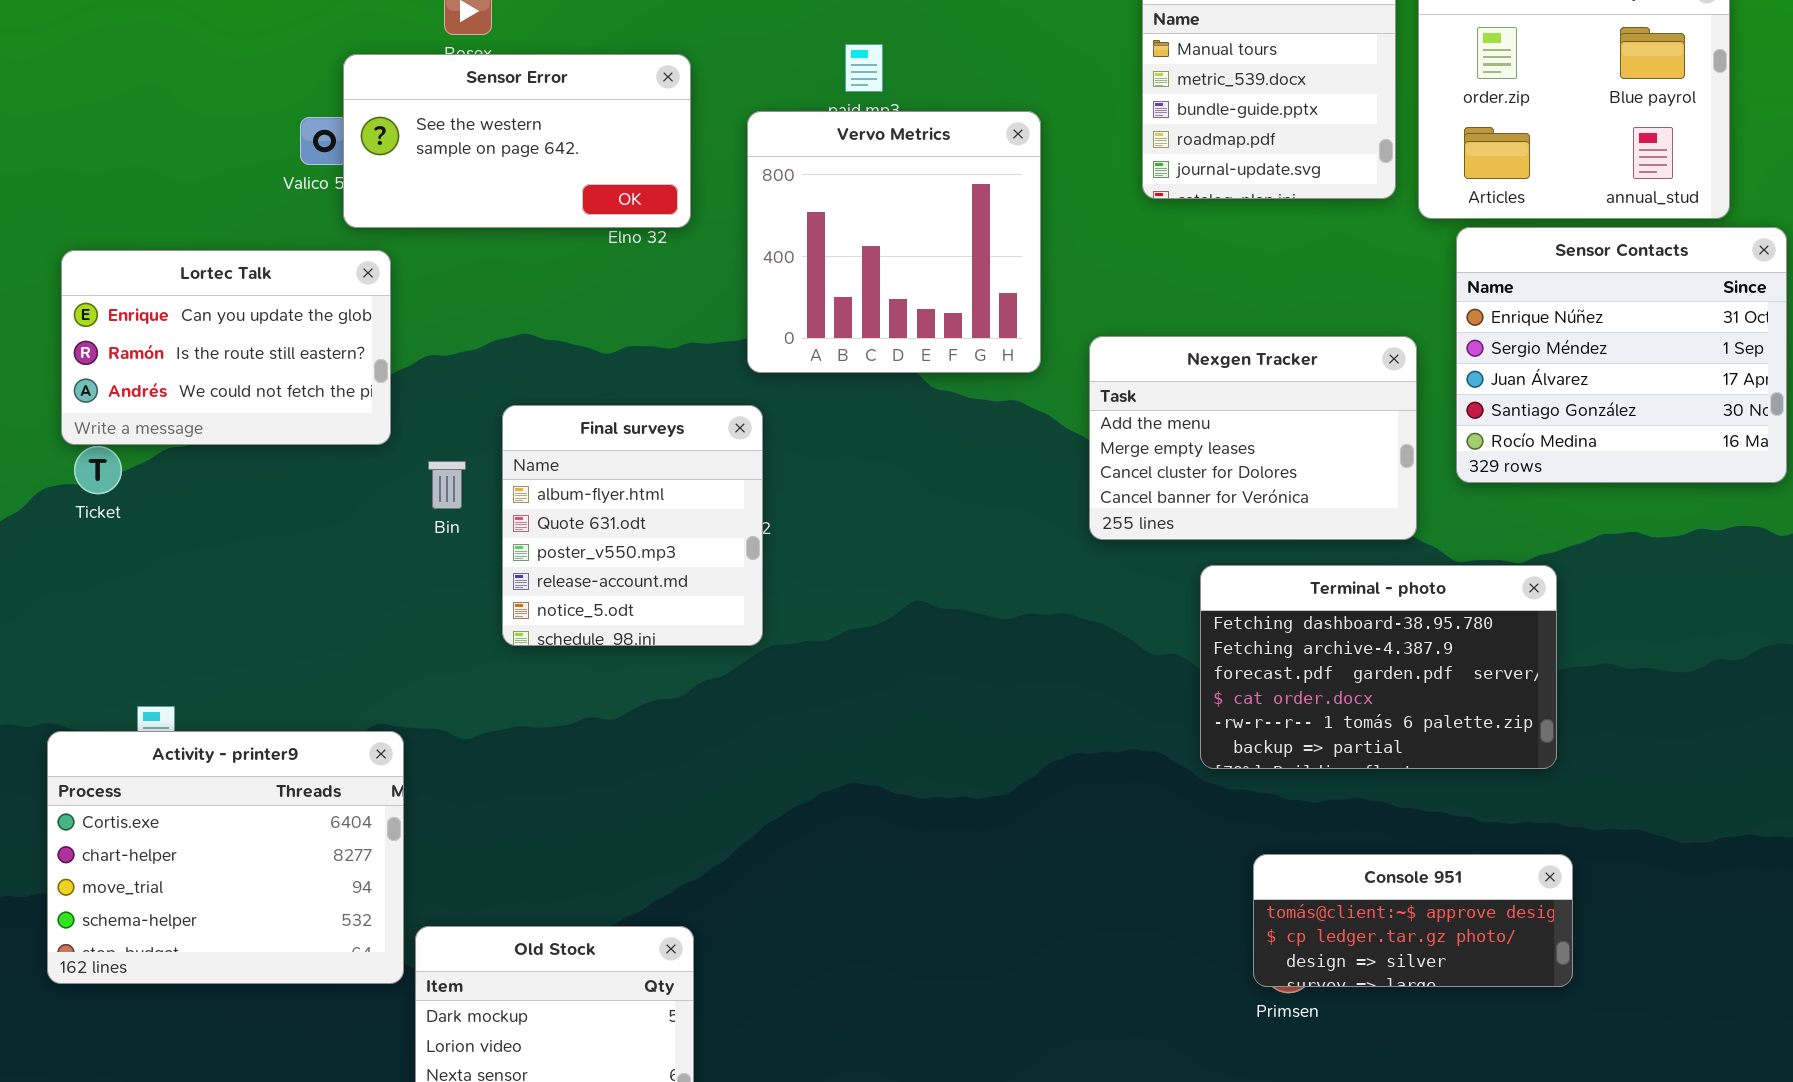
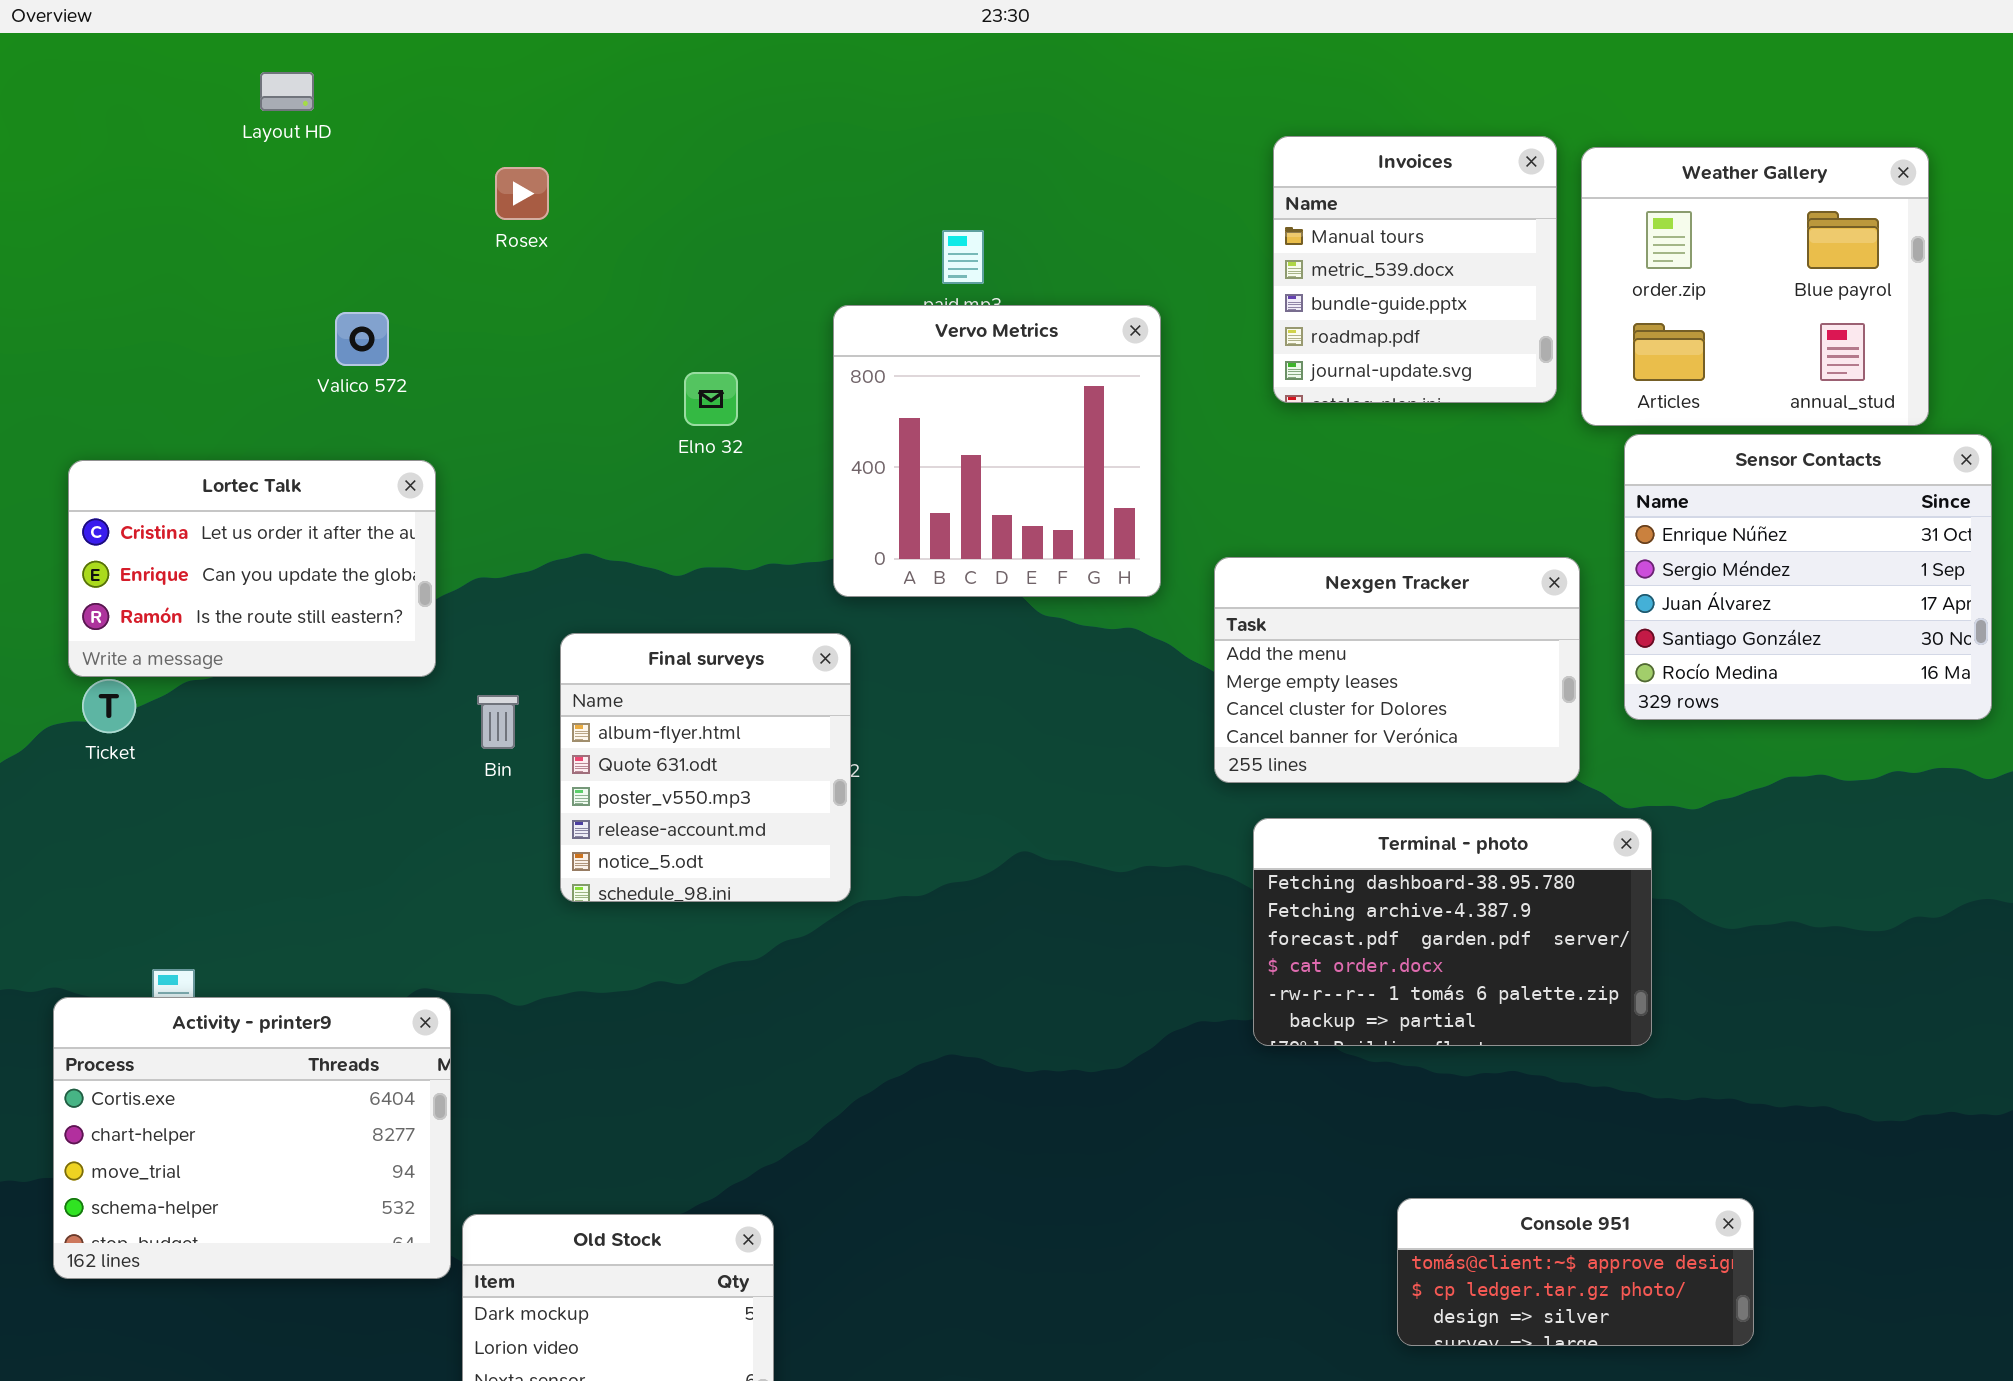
Sensor Error: [343,54,691,228] -> none, closed
Lortec Talk: [61,250,391,445] -> [68,460,436,677], scrolled up 1 row
Terminal - photo: [1200,565,1557,769] -> [1253,818,1652,1046], moved
Console 951: [1253,854,1573,987] -> [1397,1198,1754,1346], moved

